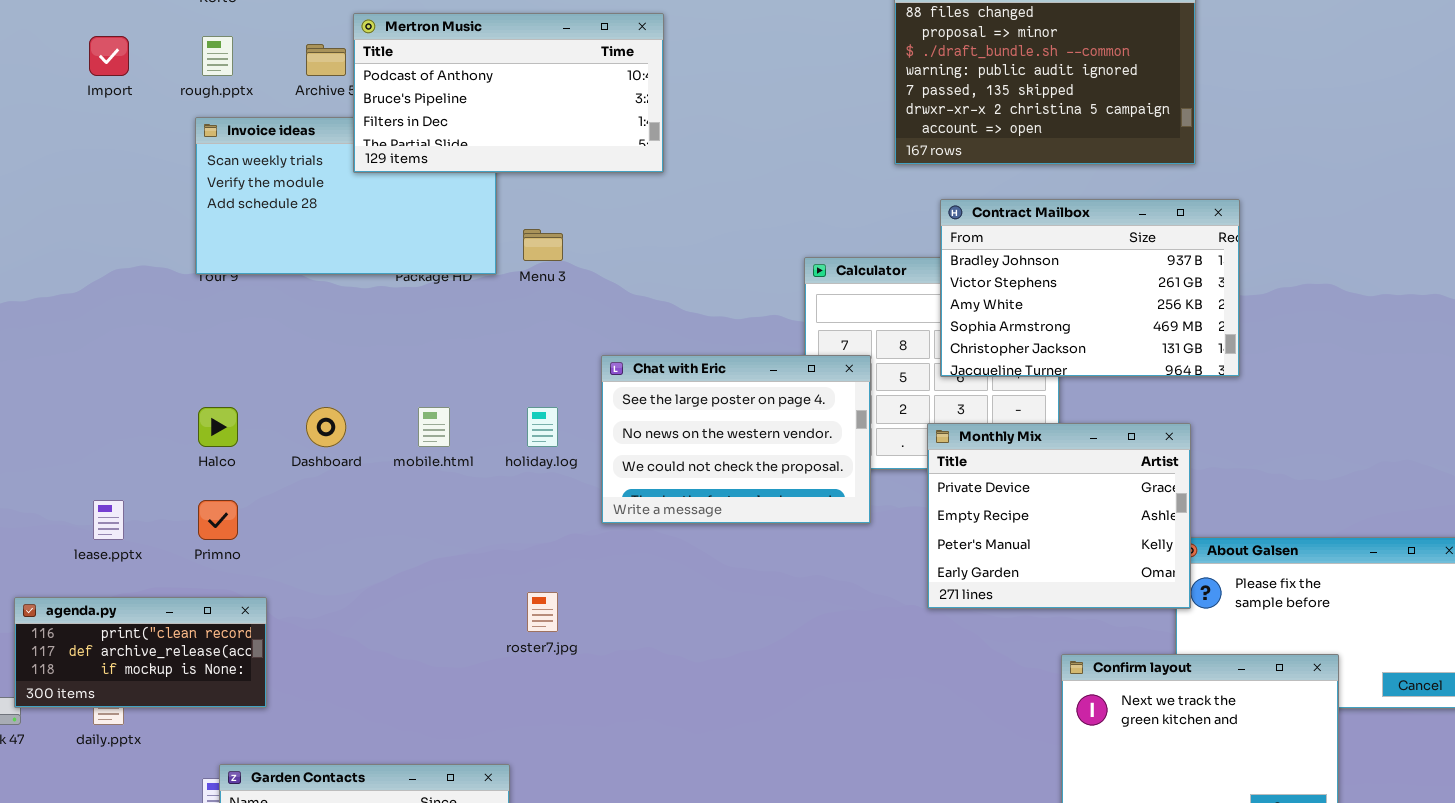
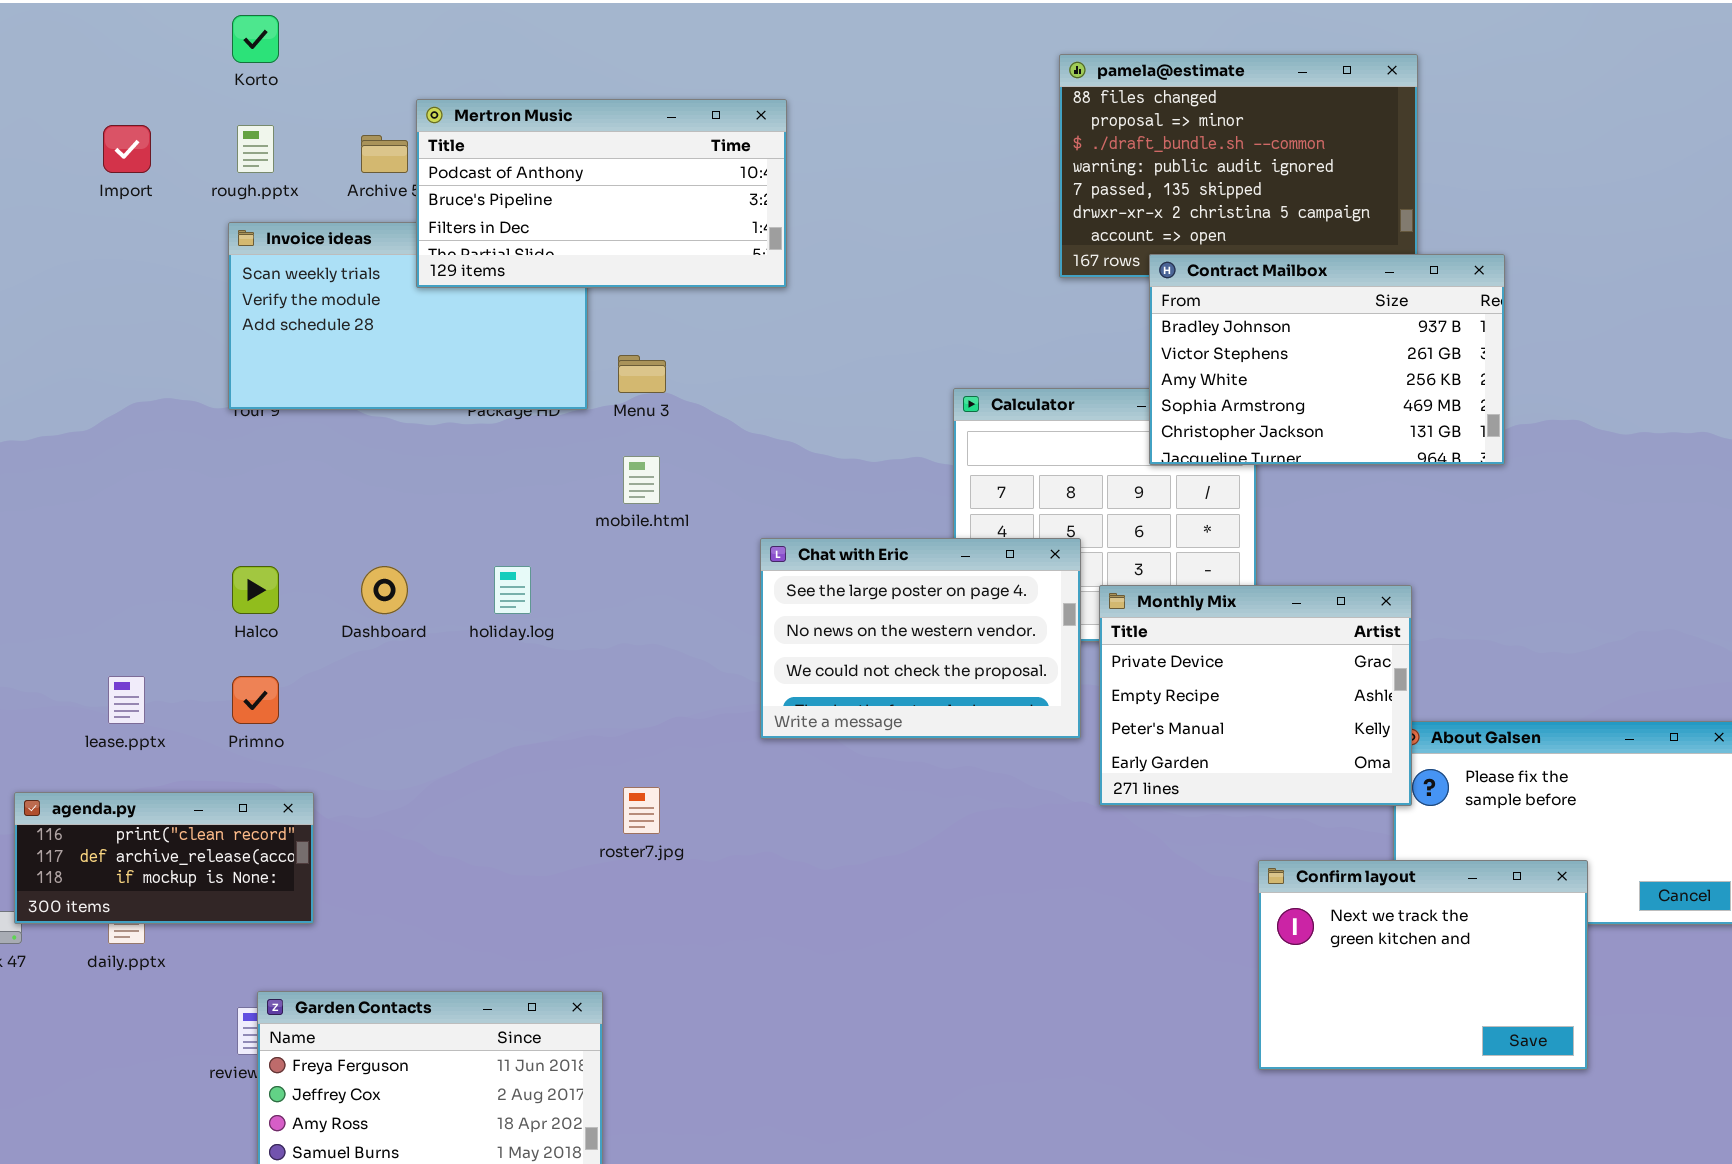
Contract Mailbox: [940,199,1240,377] -> [1149,254,1505,465], moved
Chat with Eric: [601,355,871,524] -> [760,538,1081,739], moved
mobile.html: [418,407,450,447] -> [623,456,660,504], moved
holiday.log: [527,407,558,447] -> [494,566,531,614], moved

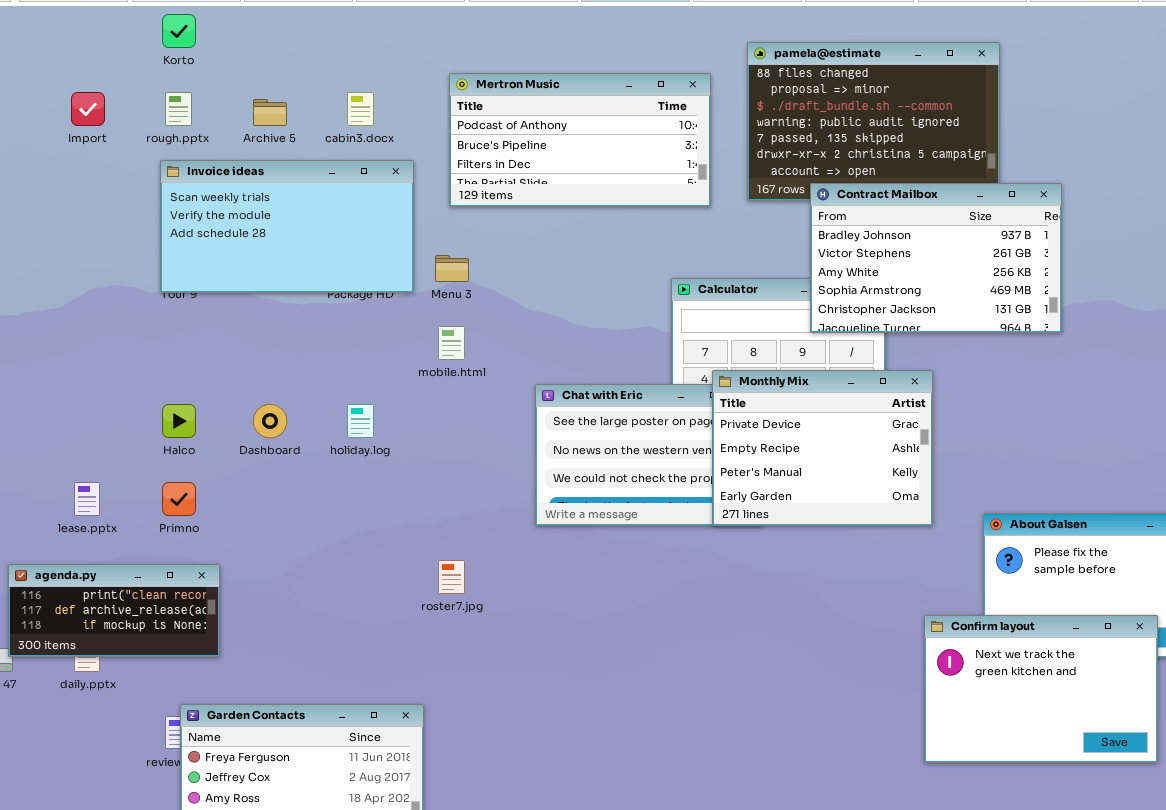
Mertron Music: [416,99,787,288] -> [449,73,711,207], moved
Monthly Mix: [1099,585,1412,806] -> [712,370,933,526], moved
Confirm layout: [1258,860,1588,1070] -> [924,615,1158,763], moved

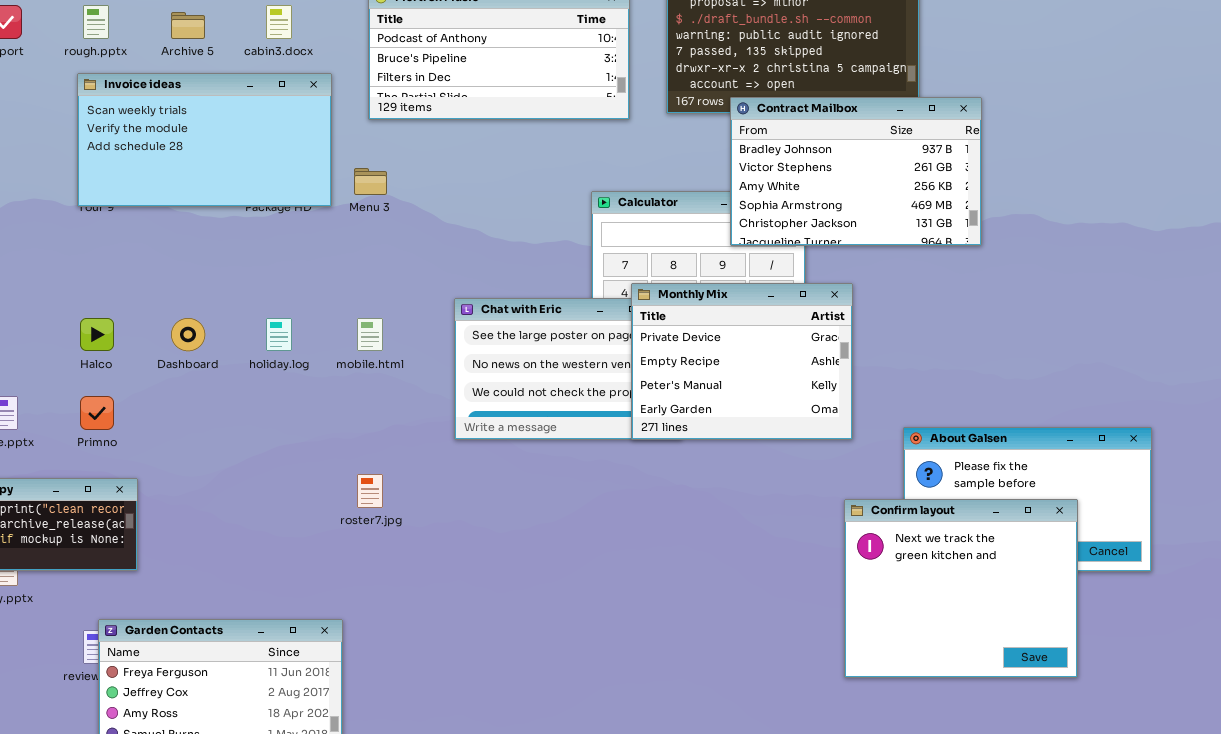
mobile.html: [438,326,465,360] -> [357,318,383,351], moved
Confirm layout: [924,615,1158,763] -> [844,499,1078,678], resized

